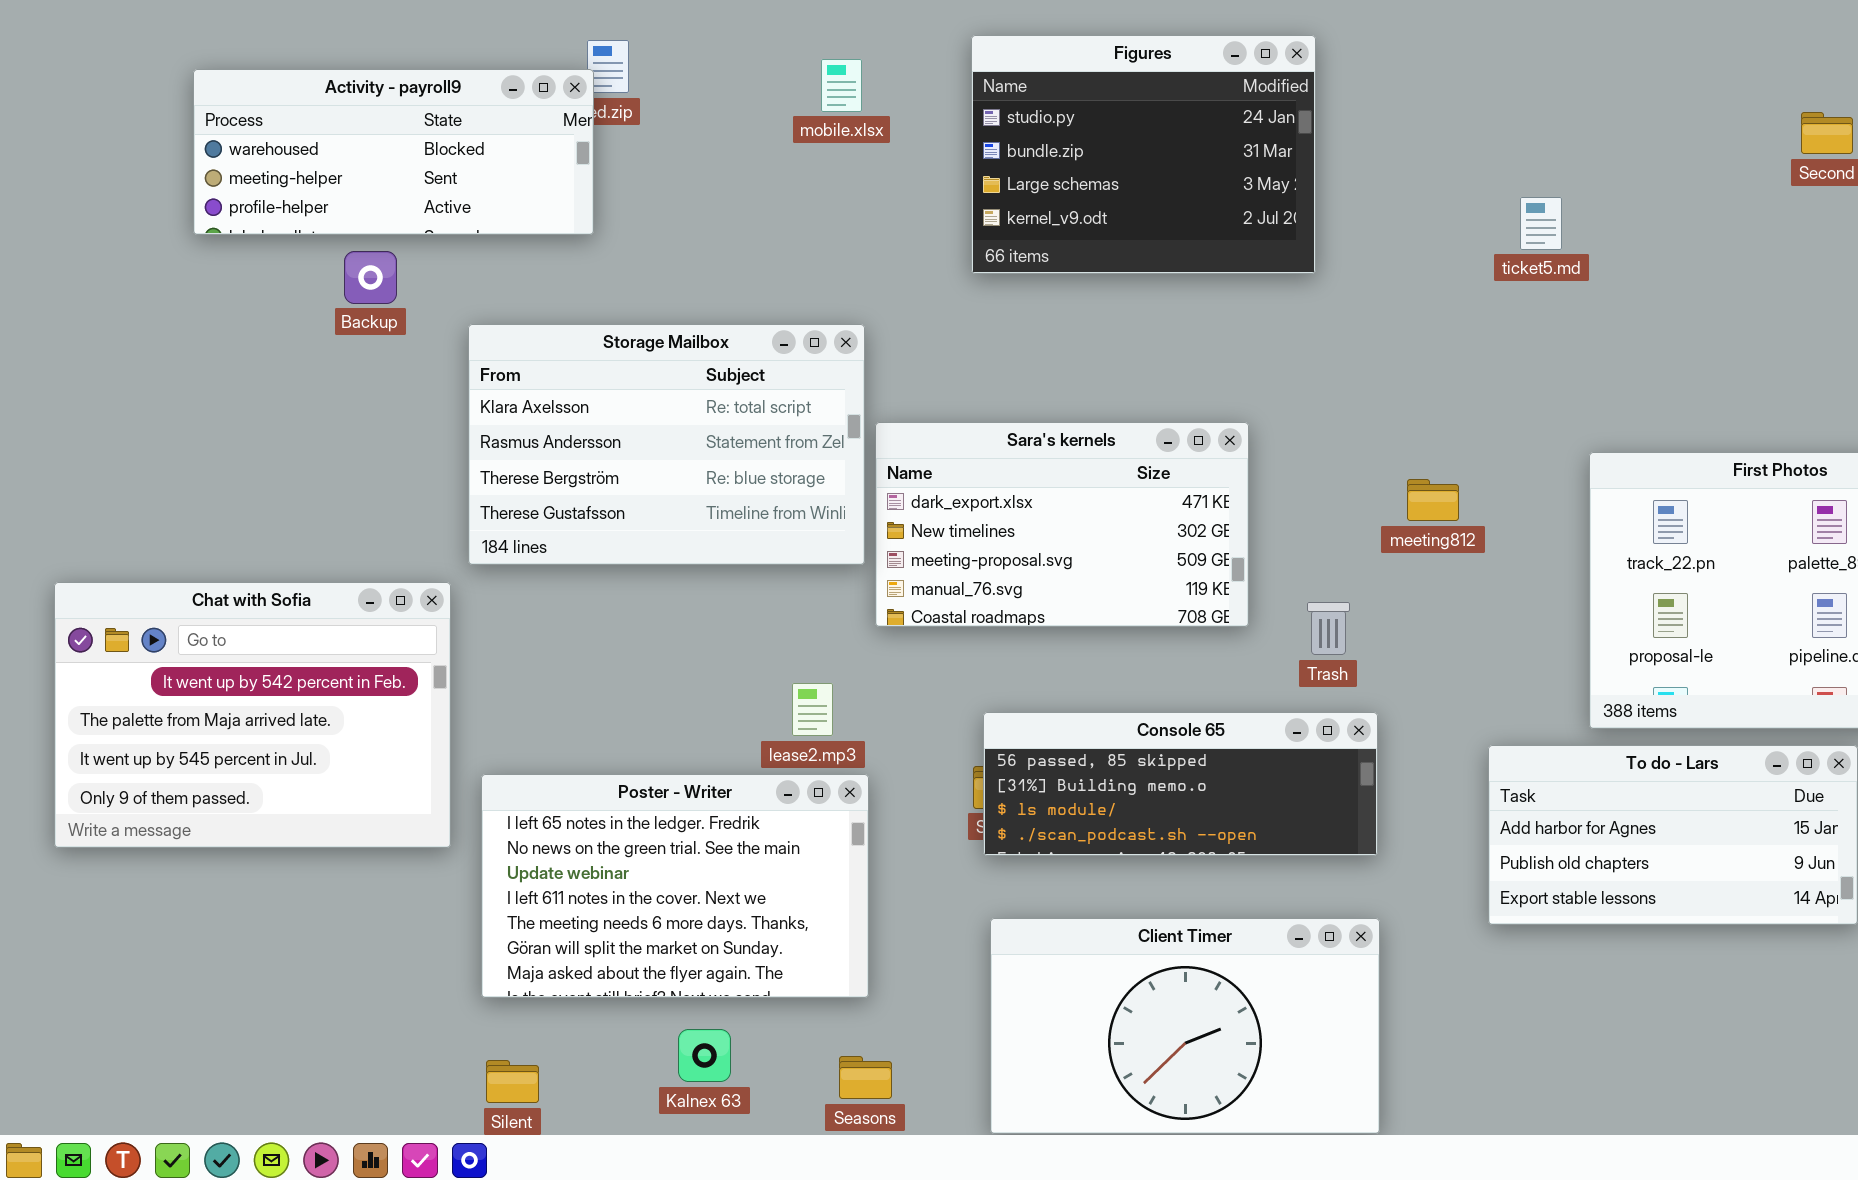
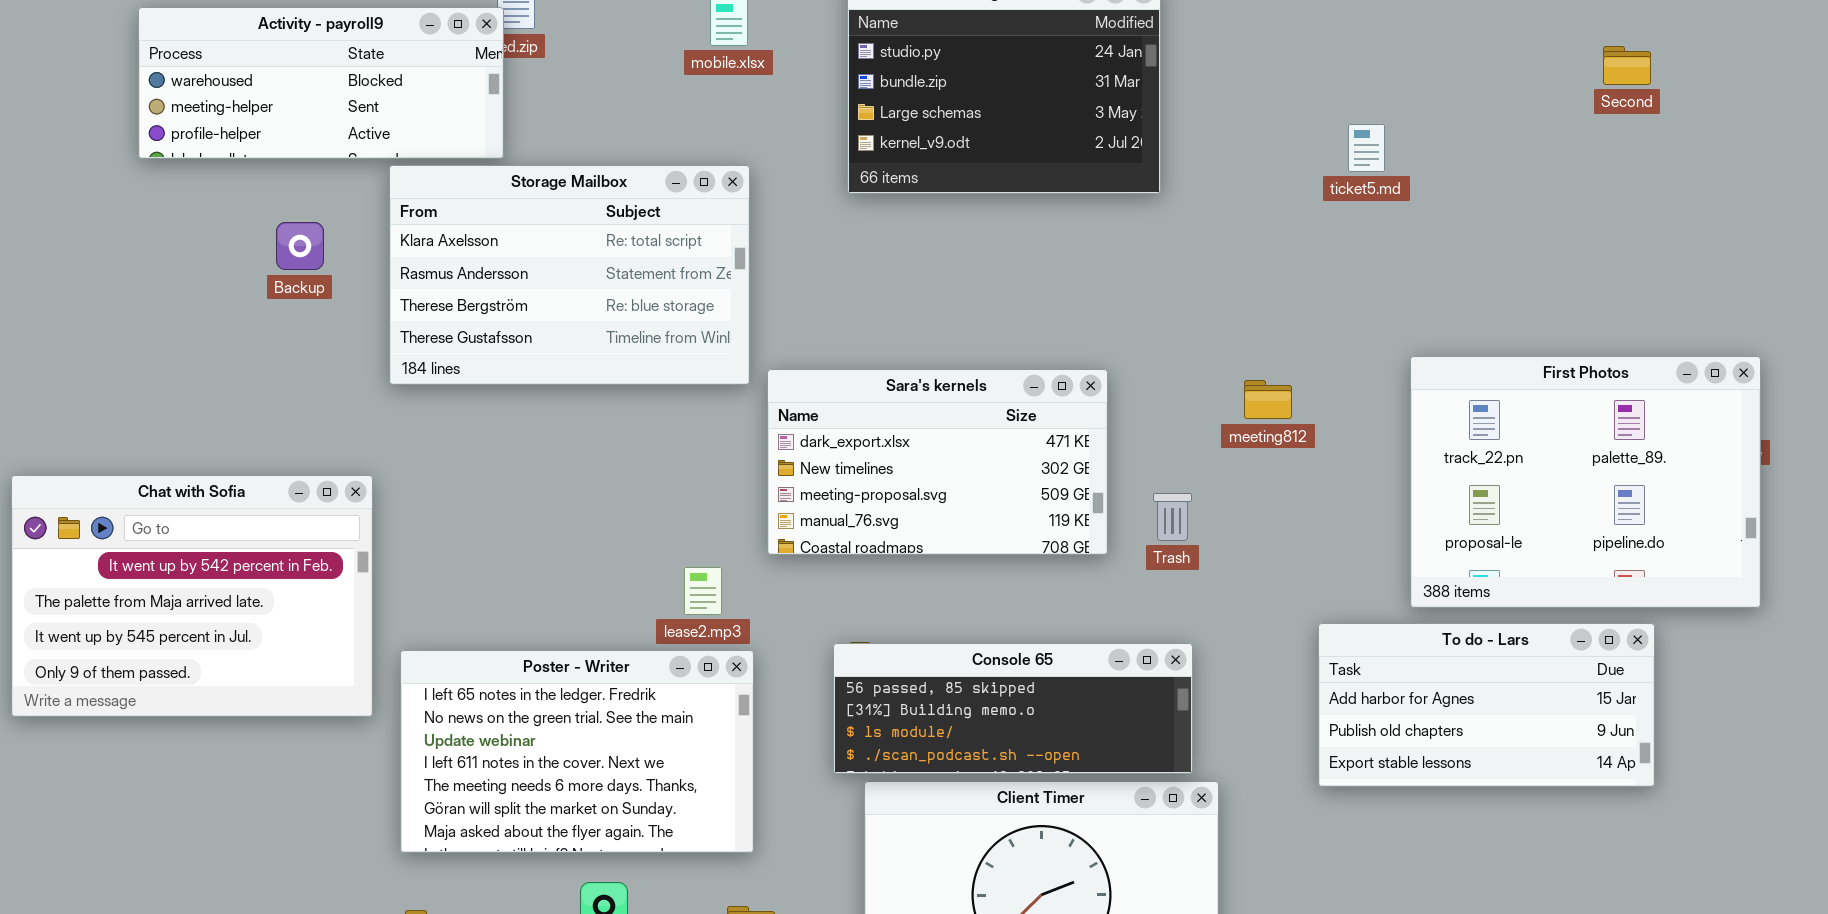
Backup: [344,251,397,304] -> [276,222,324,270], moved
Storage Mailbox: [468,324,865,565] -> [389,165,750,385], moved
Sara's kernels: [875,422,1249,627] -> [767,369,1108,555], moved
Console 65: [983,712,1378,856] -> [833,643,1193,774], moved

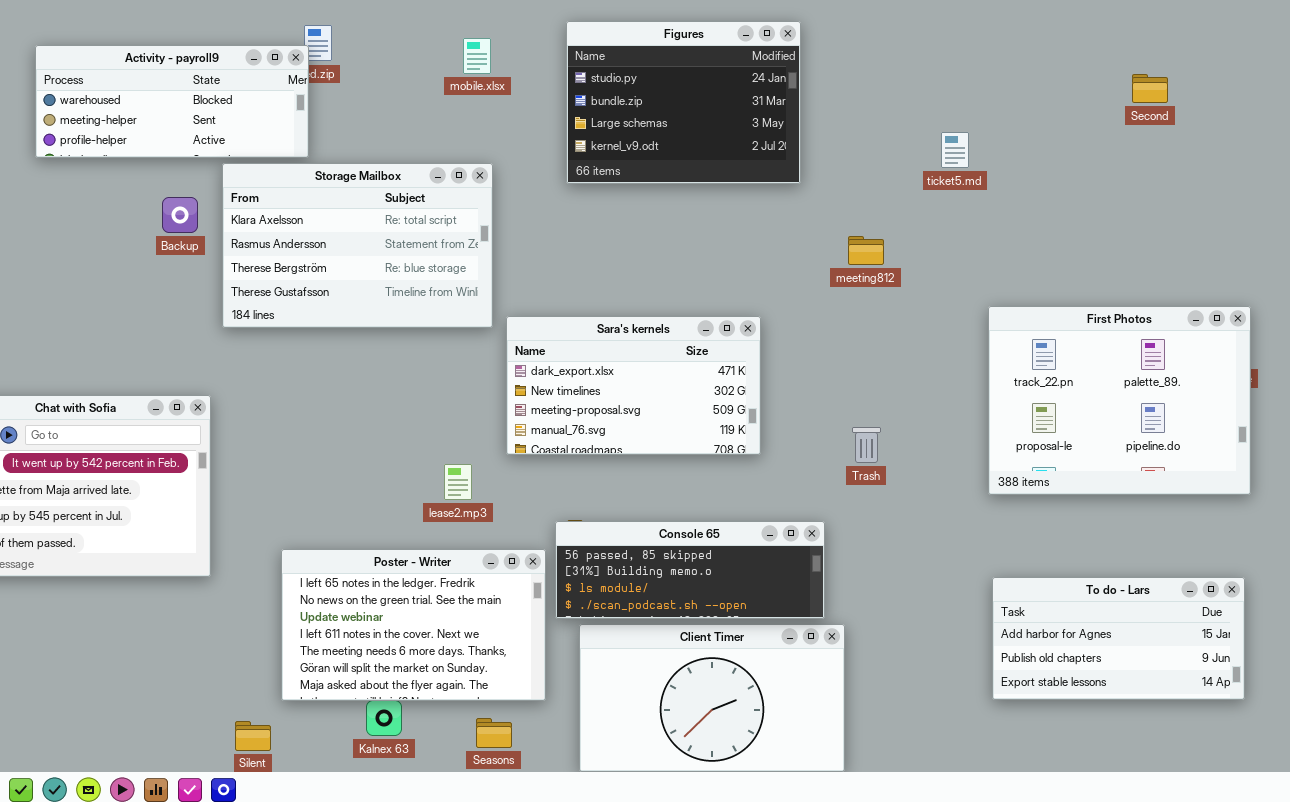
Backup: [276,222,324,270] -> [162,197,198,233], moved
meeting812: [1244,380,1292,419] -> [848,236,884,265], moved
Trash: [1153,493,1192,541] -> [852,427,881,463], moved
To do - Lars: [1318,623,1655,787] -> [992,577,1245,700], moved
Poster - Writer: [400,650,754,853] -> [281,549,546,701], moved

